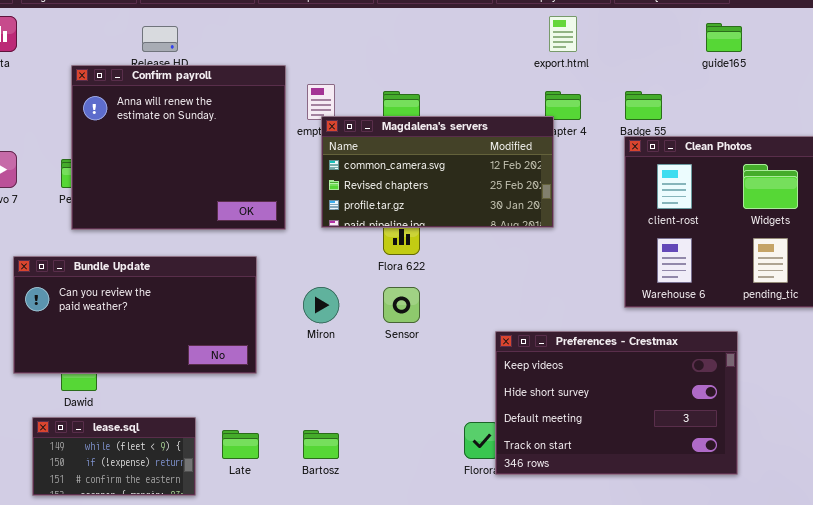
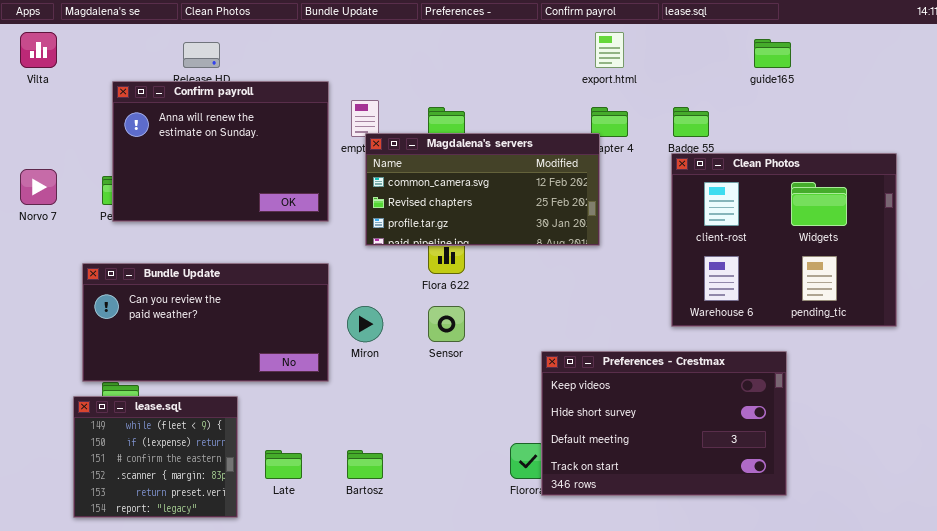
Confirm payroll: [71,65,286,230] -> [112,81,329,222], resized
Bundle Update: [13,256,257,374] -> [82,263,329,382], moved
lease.sql: [32,417,196,496] -> [73,396,238,518], resized

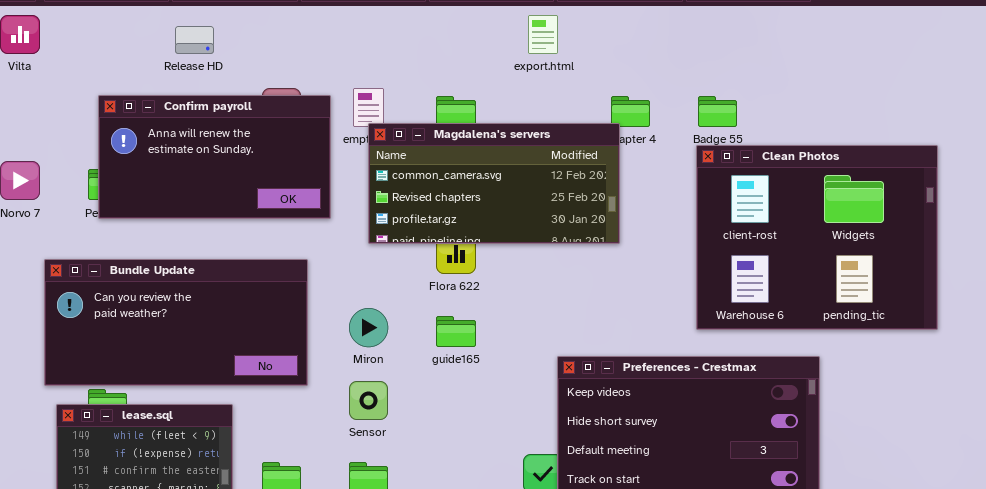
export.html: [595,32,624,68] -> [528,15,558,54], moved
guide165: [754,39,791,68] -> [436,316,476,347], moved
Confirm payroll: [112,81,329,222] -> [98,95,331,219], resized
Bundle Update: [82,263,329,382] -> [44,259,308,386], moved
Sensor: [428,306,465,342] -> [349,381,388,420], moved

